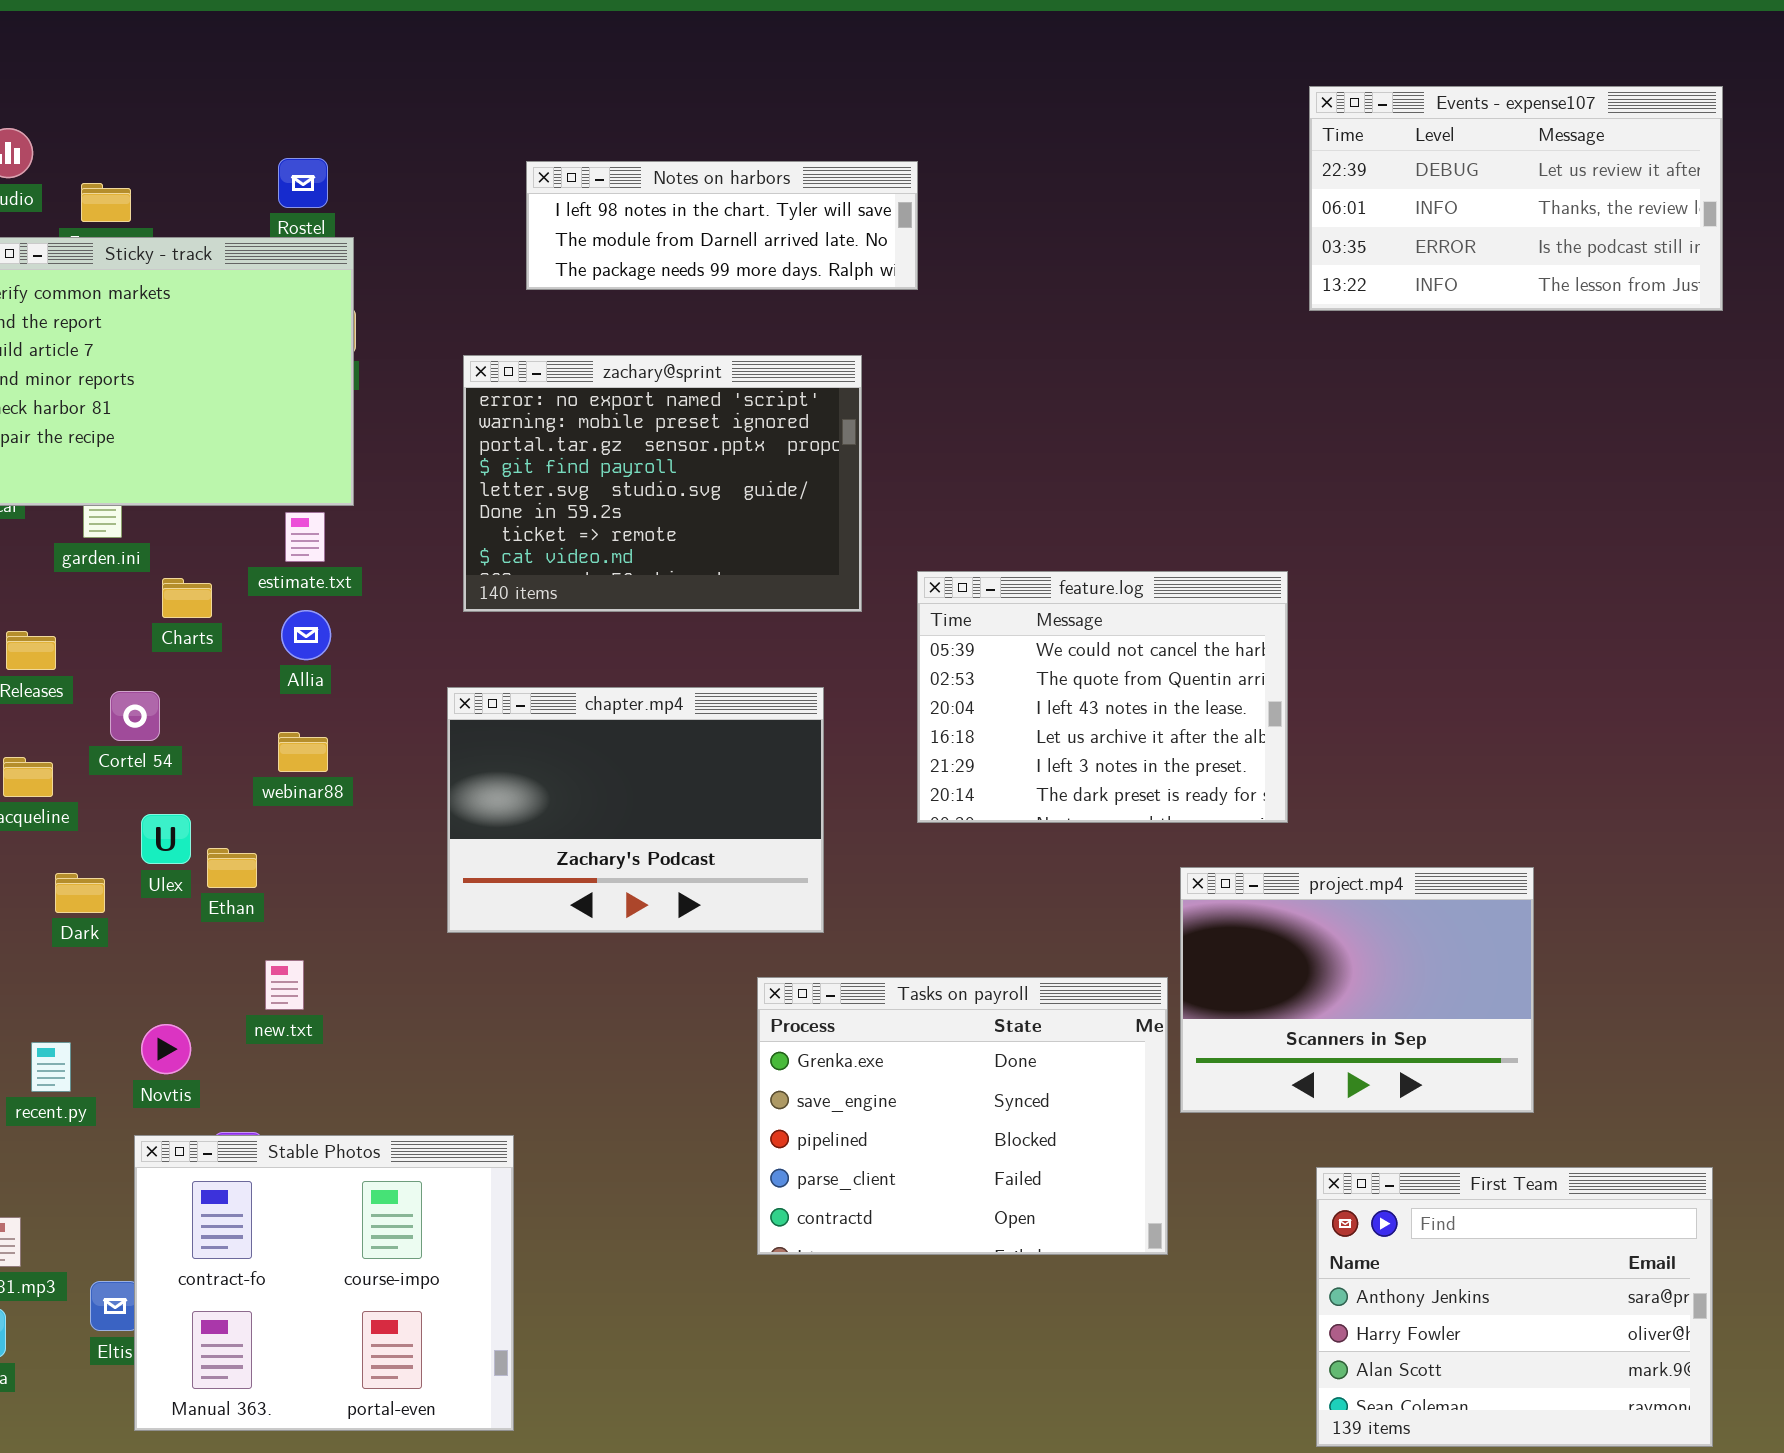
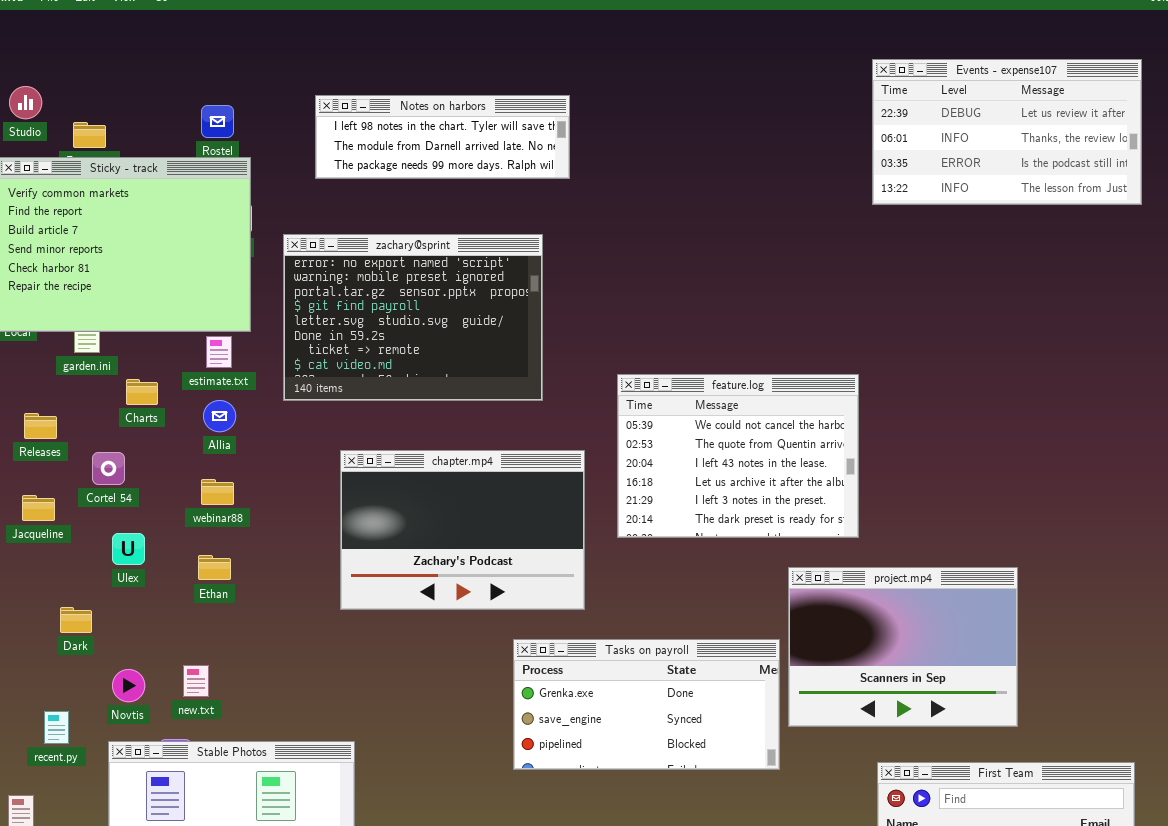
Notes on harbors: [526,161,918,290] -> [315,95,570,179], moved
zachary@sprint: [463,355,862,612] -> [283,234,543,401], moved
chapter.mp4: [447,687,824,933] -> [340,450,585,610], moved
Ethan: [207,848,257,888] -> [198,555,231,580], moved
Dark: [55,873,105,913] -> [60,607,92,633], moved
new.txt: [265,960,304,1010] -> [183,665,209,697], moved
Tasks on payroll: [757,977,1168,1255] -> [513,639,780,770], resized
recent.py: [31,1042,71,1092] -> [44,711,69,744], moved

